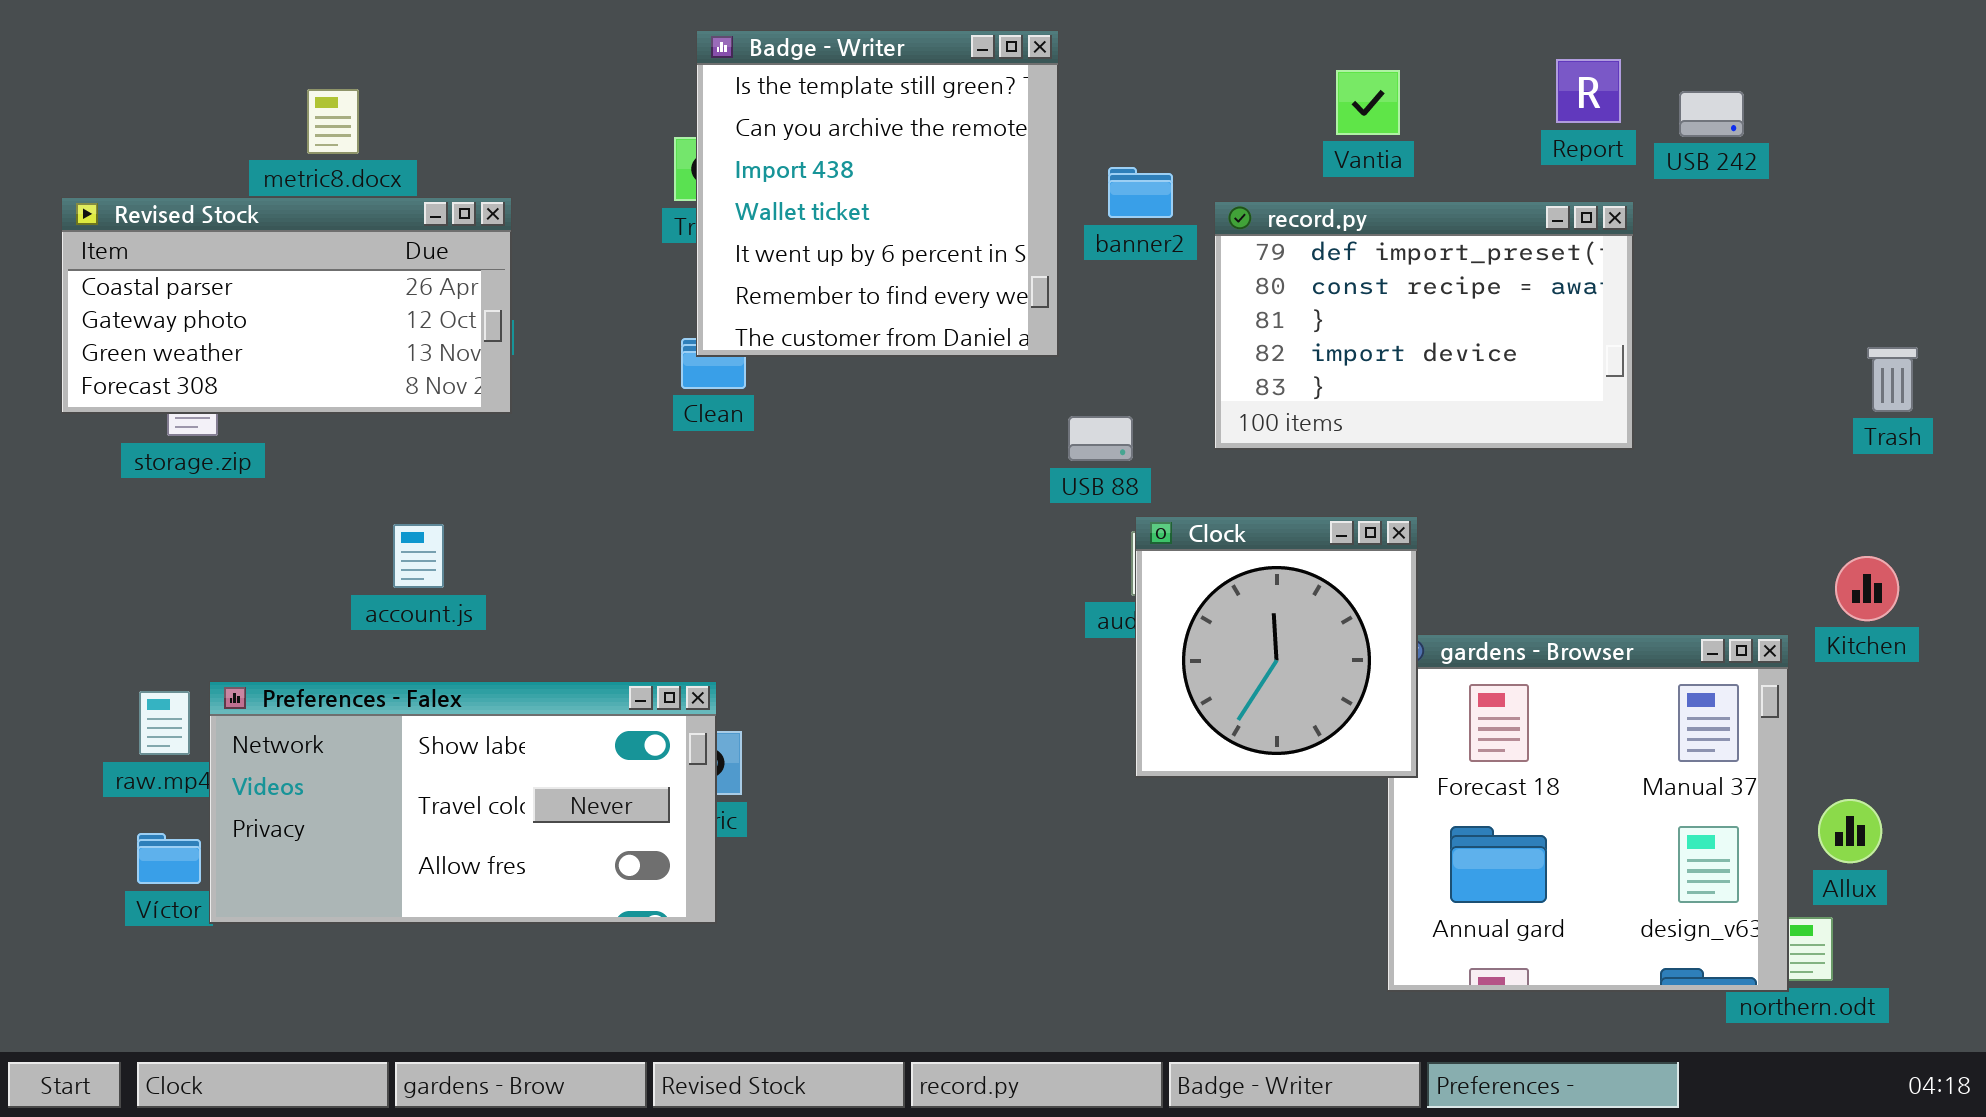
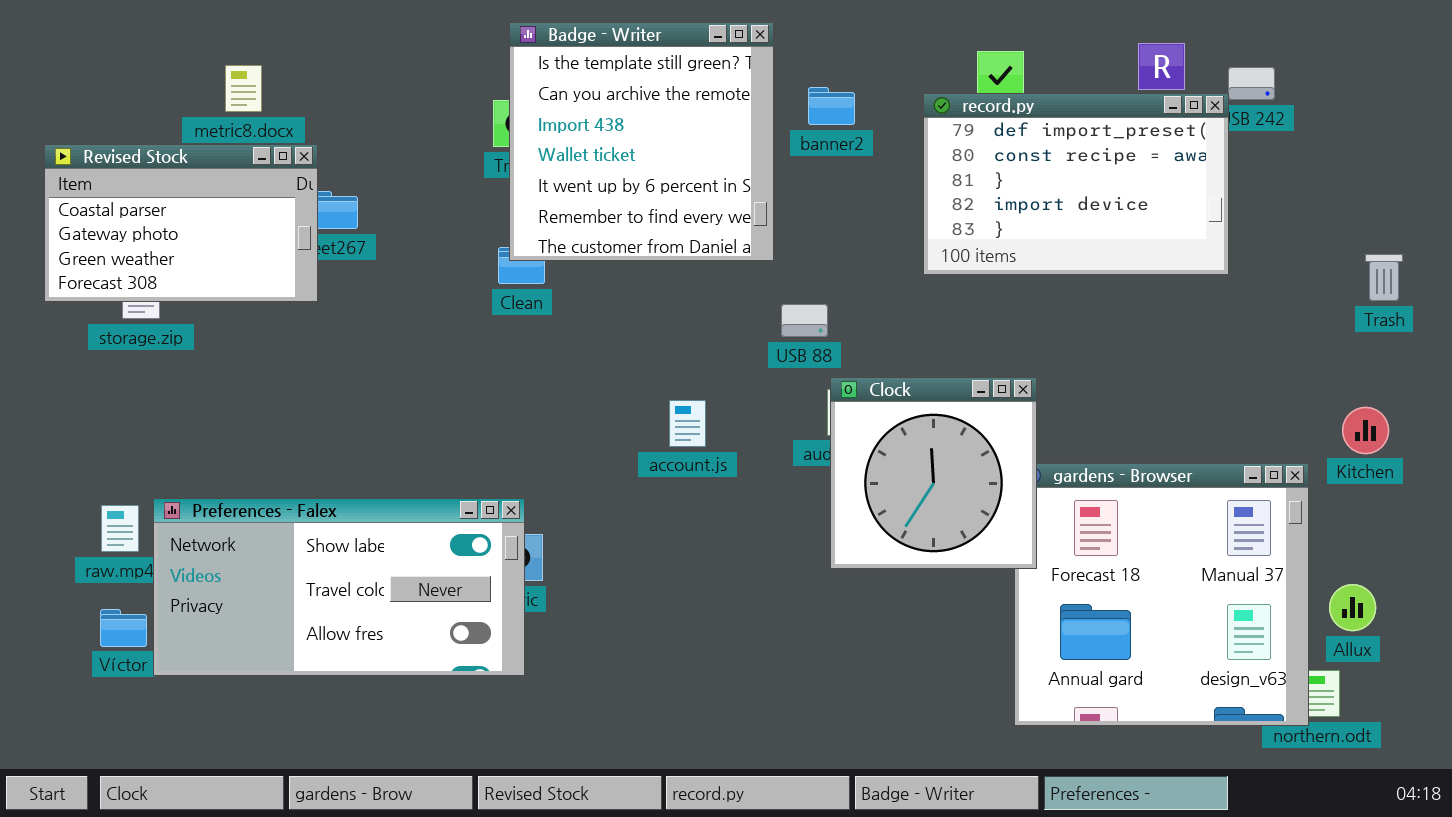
banner2: [1108,167,1173,218] -> [808,87,855,125], moved
Revised Stock: [61,197,512,414] -> [44,144,318,302], resized
record.py: [1214,201,1634,450] -> [923,93,1229,275], moved
account.js: [393,524,444,588] -> [669,400,706,447], moved

